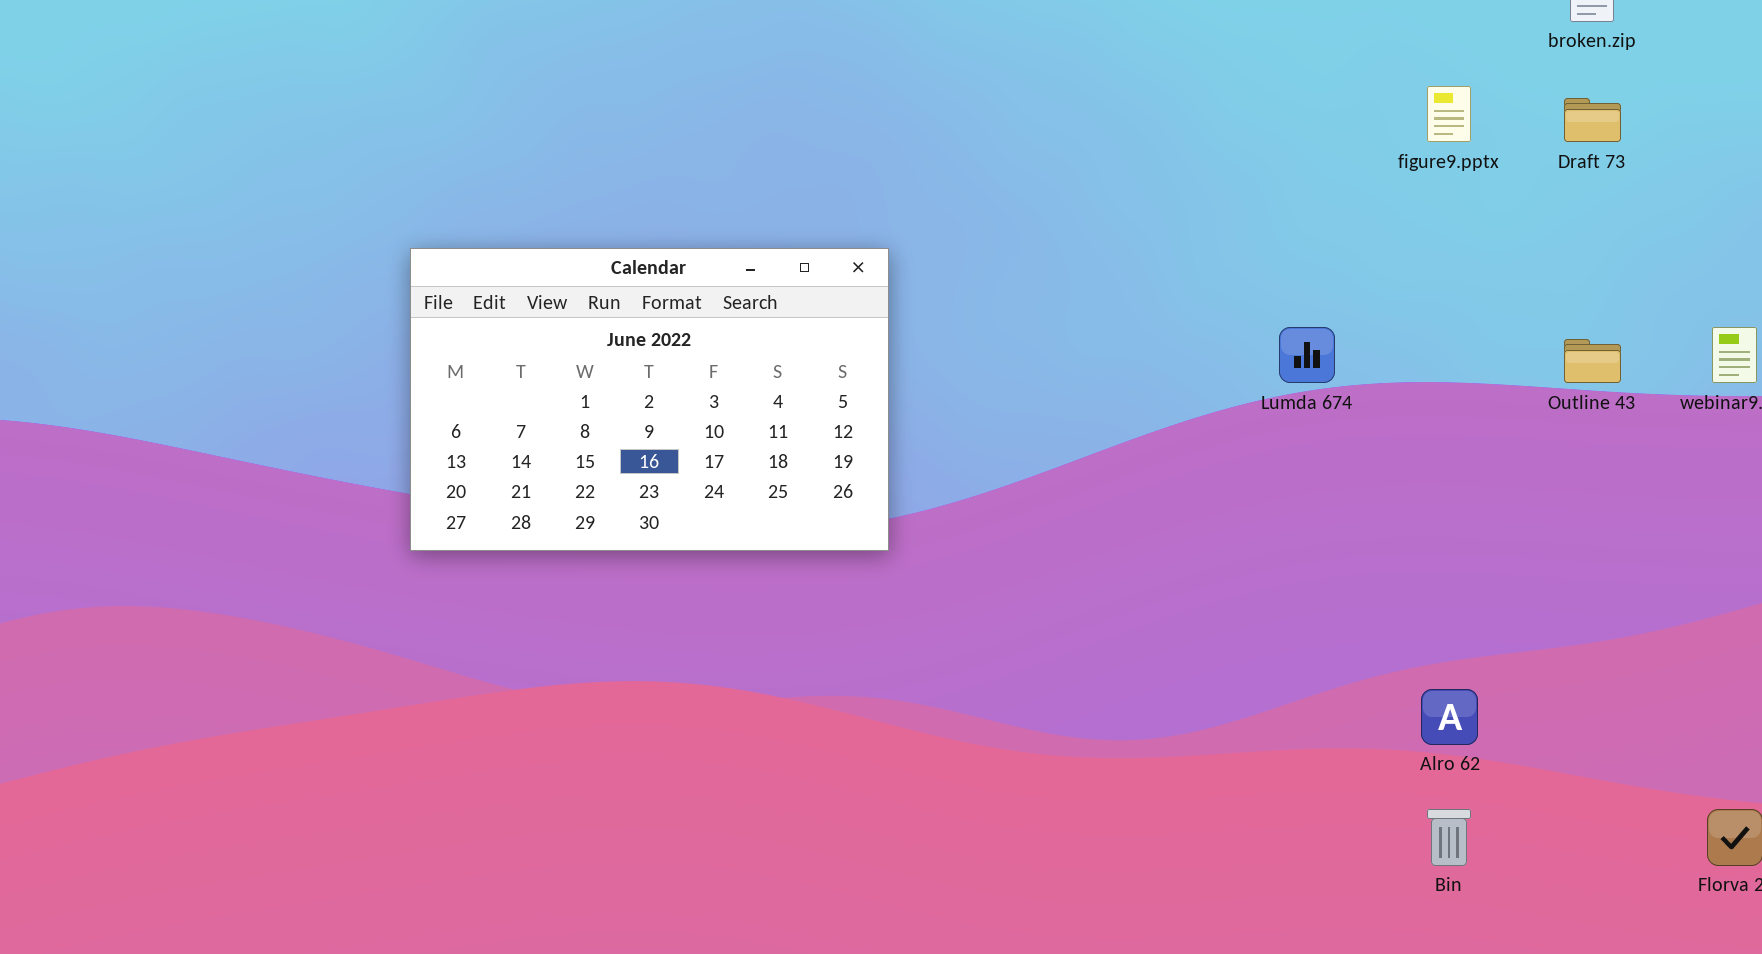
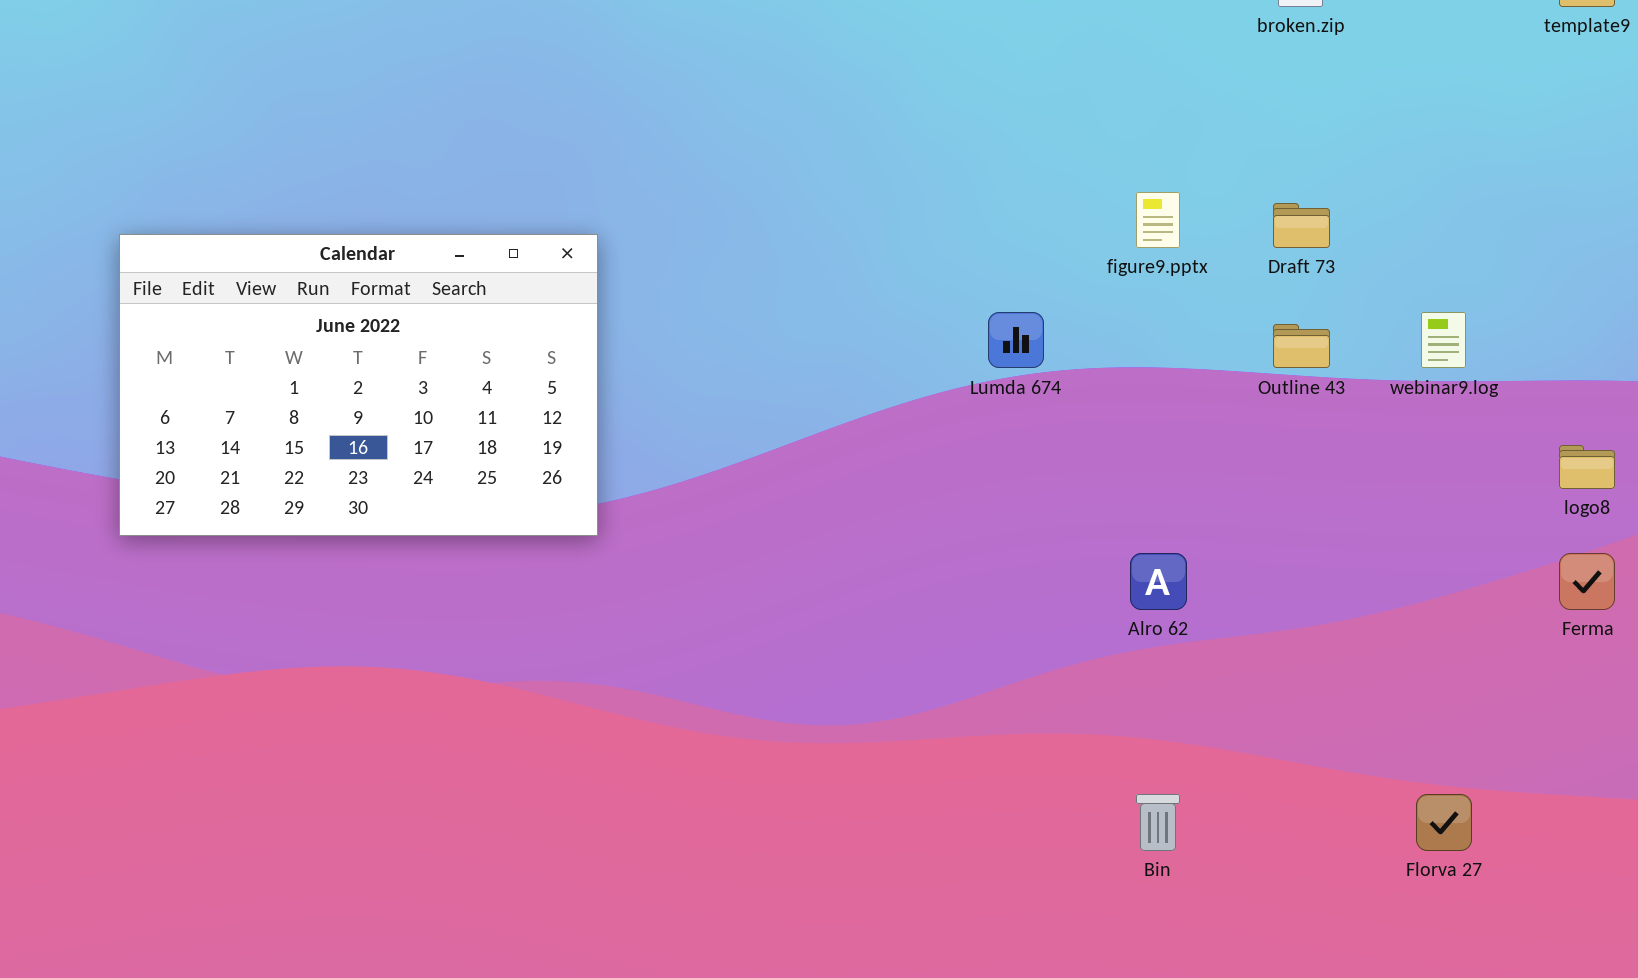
figure9.pptx: [1427,86,1471,142] -> [1136,192,1180,248], moved
Draft 73: [1564,98,1621,142] -> [1273,203,1330,248], moved
Alro 62: [1421,689,1478,745] -> [1130,553,1187,610], moved

